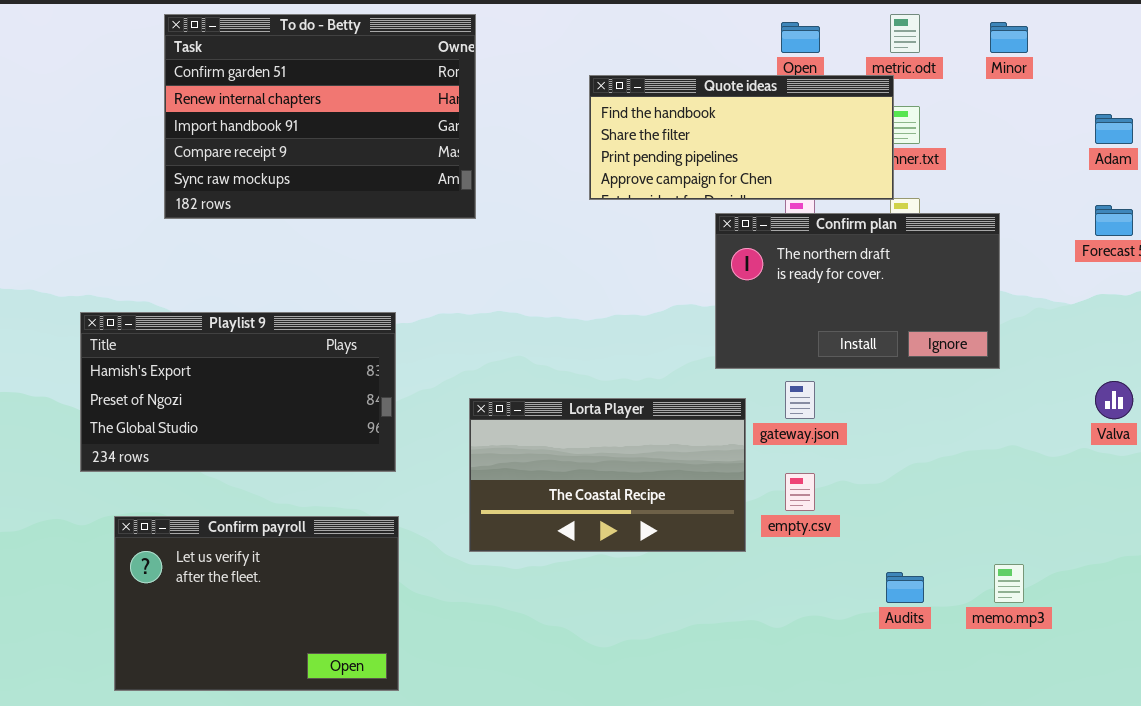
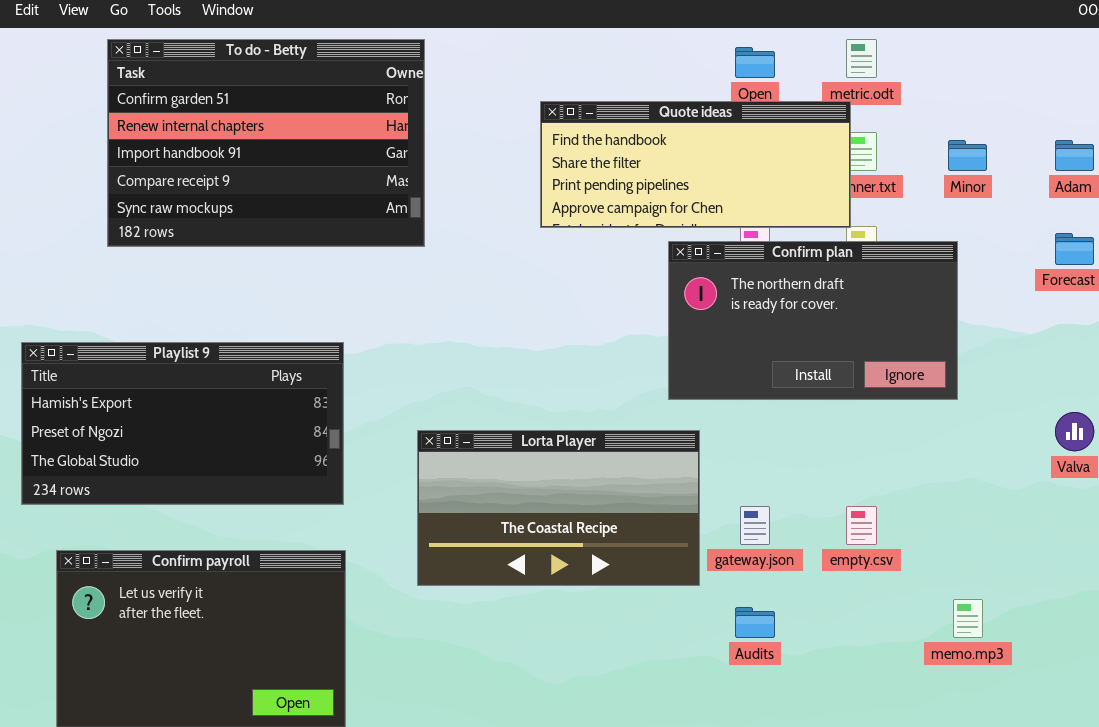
Minor: [990,22,1028,53] -> [948,140,987,171], moved
gateway.json: [785,381,815,419] -> [740,506,770,545], moved
empty.csv: [785,473,815,511] -> [846,506,877,545], moved
Audits: [886,572,924,603] -> [735,607,775,638], moved

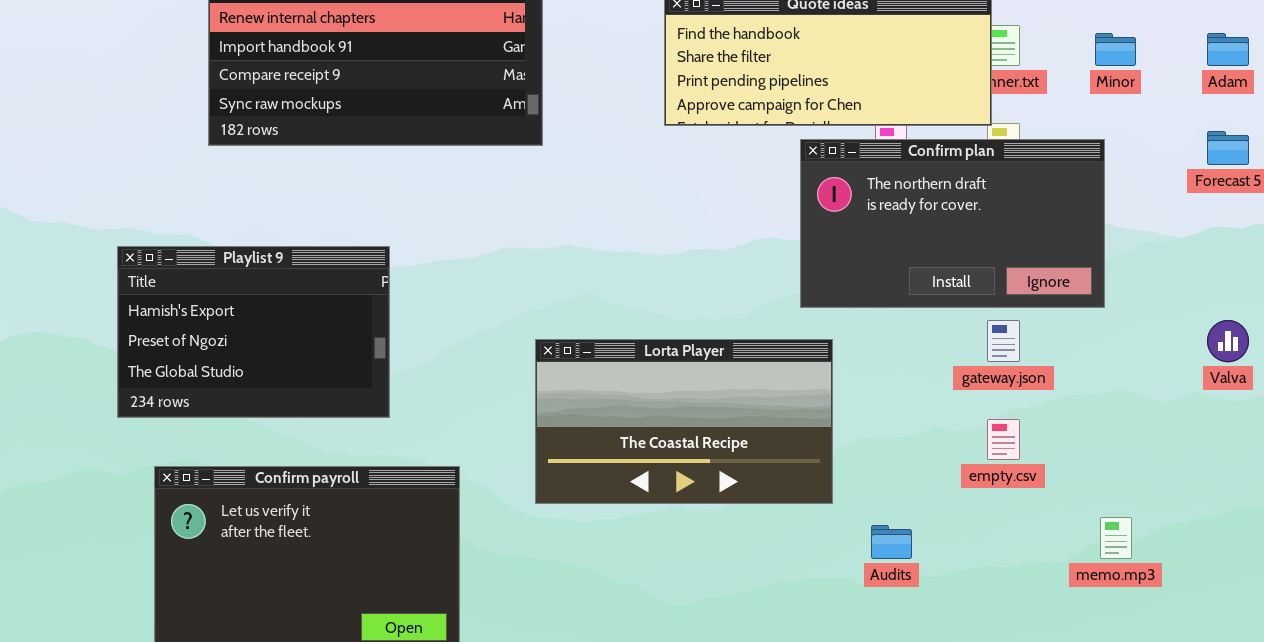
Playlist 9: [21,342,344,505] -> [117,246,390,418], resized
gateway.json: [740,506,770,545] -> [987,320,1020,362], moved

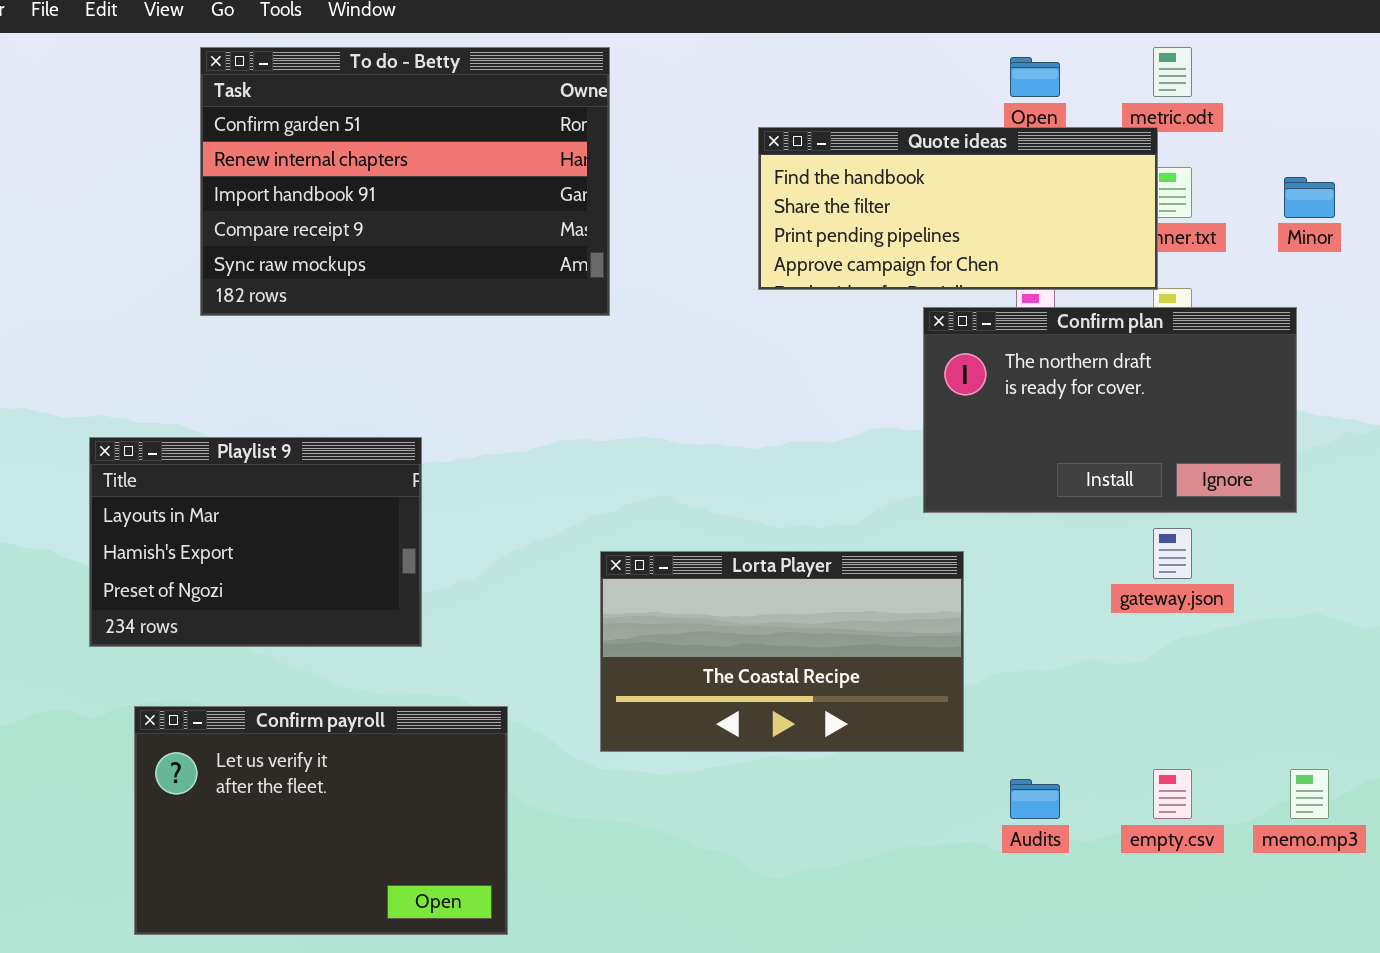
Playlist 9: [117,246,390,418] -> [89,437,422,647], scrolled up 1 row
empty.csv: [987,419,1020,460] -> [1153,769,1192,819], moved

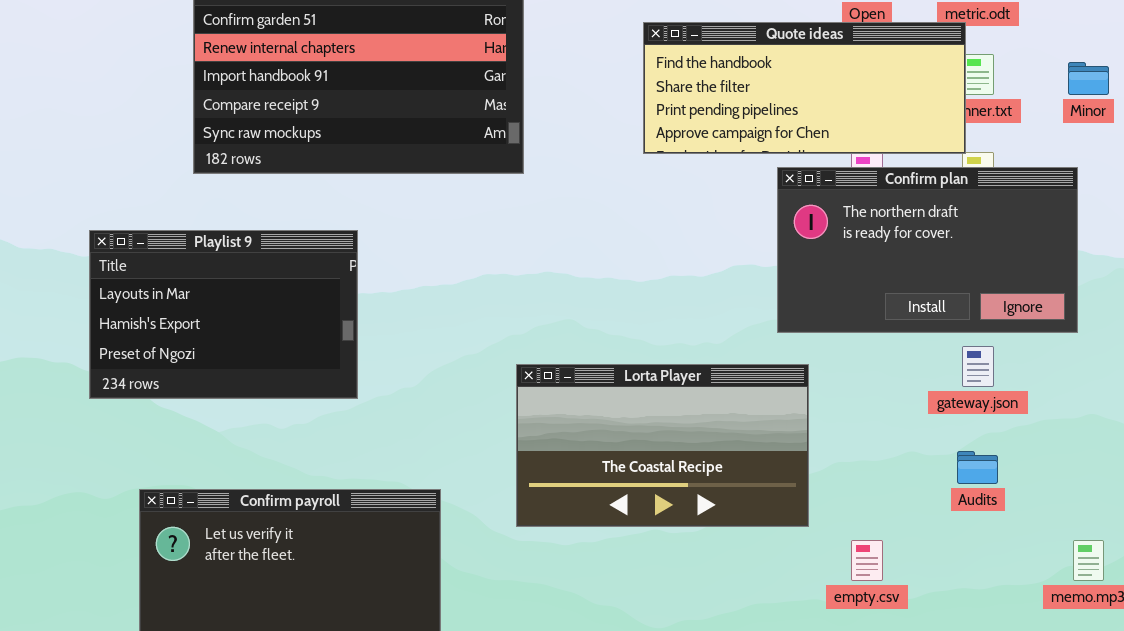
Playlist 9: [89,437,422,647] -> [89,230,358,399], moved
empty.csv: [1153,769,1192,819] -> [851,540,883,581], moved
Audits: [1010,779,1060,819] -> [957,451,998,484], moved

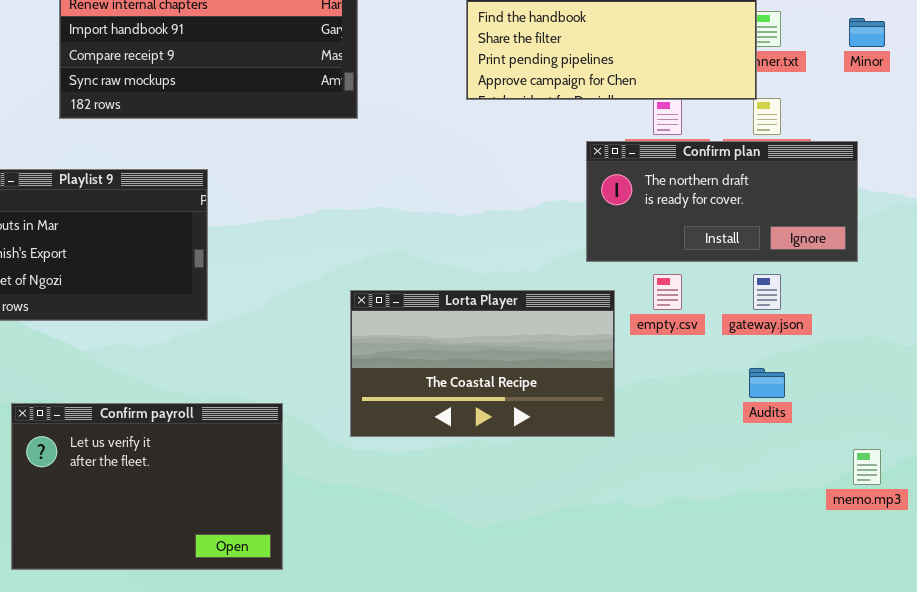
Confirm plan: [777,167,1078,333] -> [586,141,858,262], resized
empty.csv: [851,540,883,581] -> [653,274,682,310], moved

